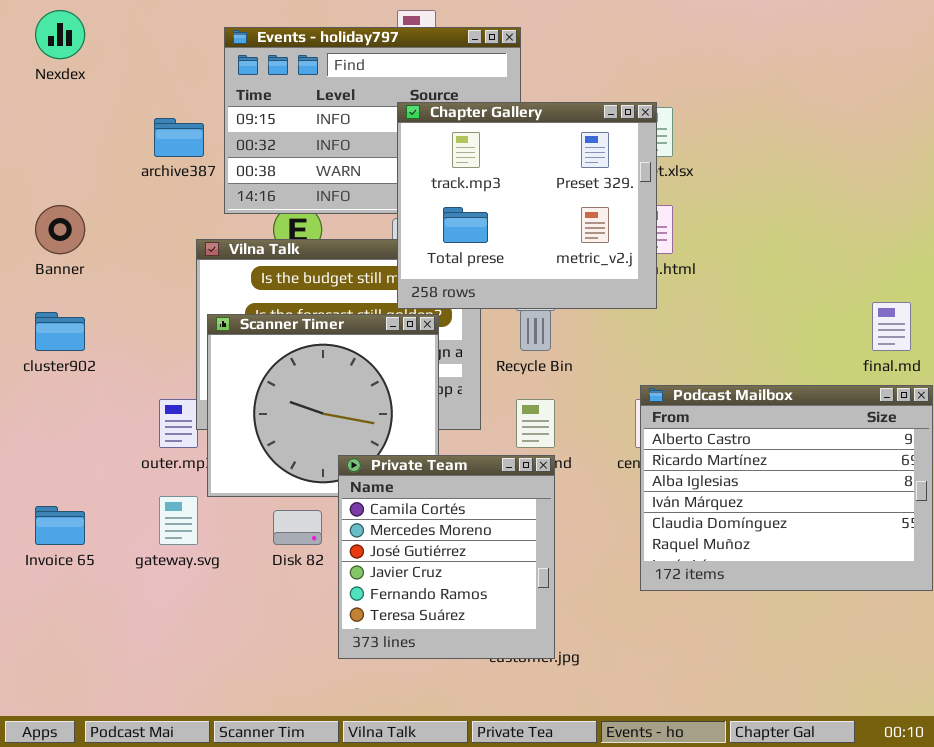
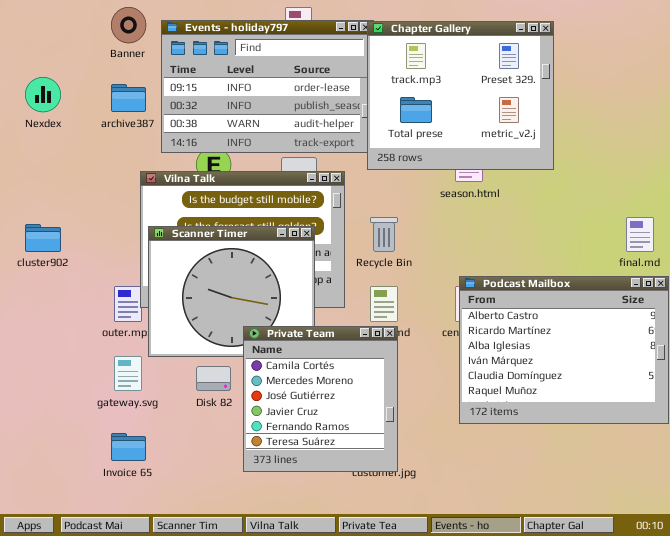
Nexdex: [35,10,85,59] -> [25,77,61,112], moved
Chapter Gallery: [397,102,657,309] -> [367,21,554,170], moved
Banner: [35,205,85,254] -> [111,7,146,43], moved
Invoice 65: [35,506,85,545] -> [111,433,146,461], moved

